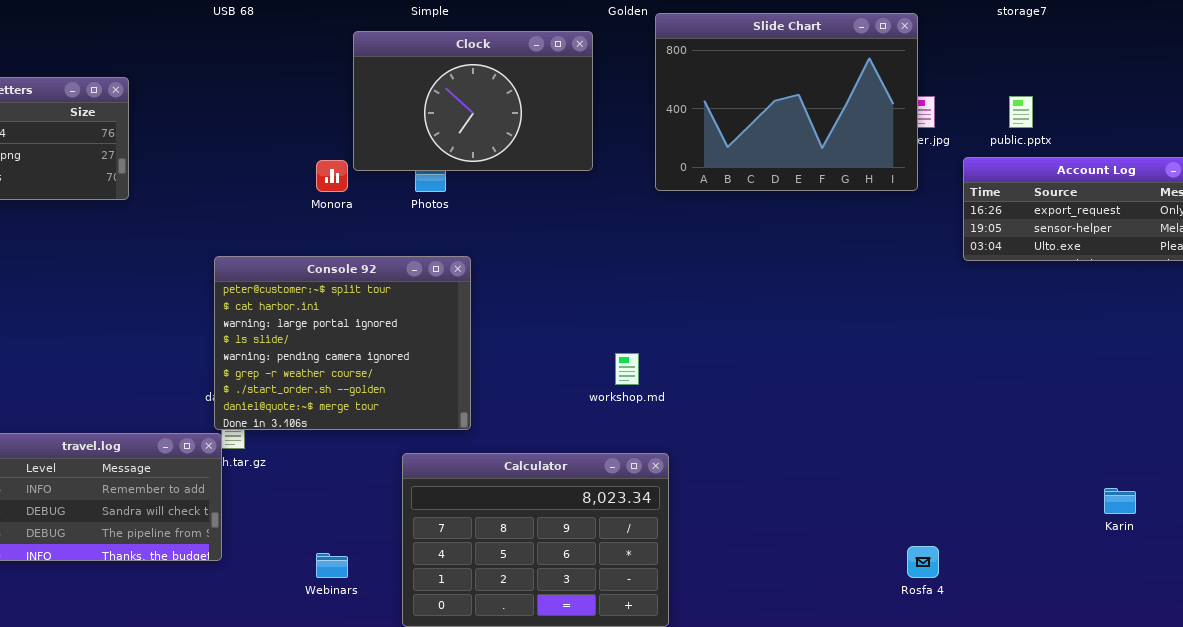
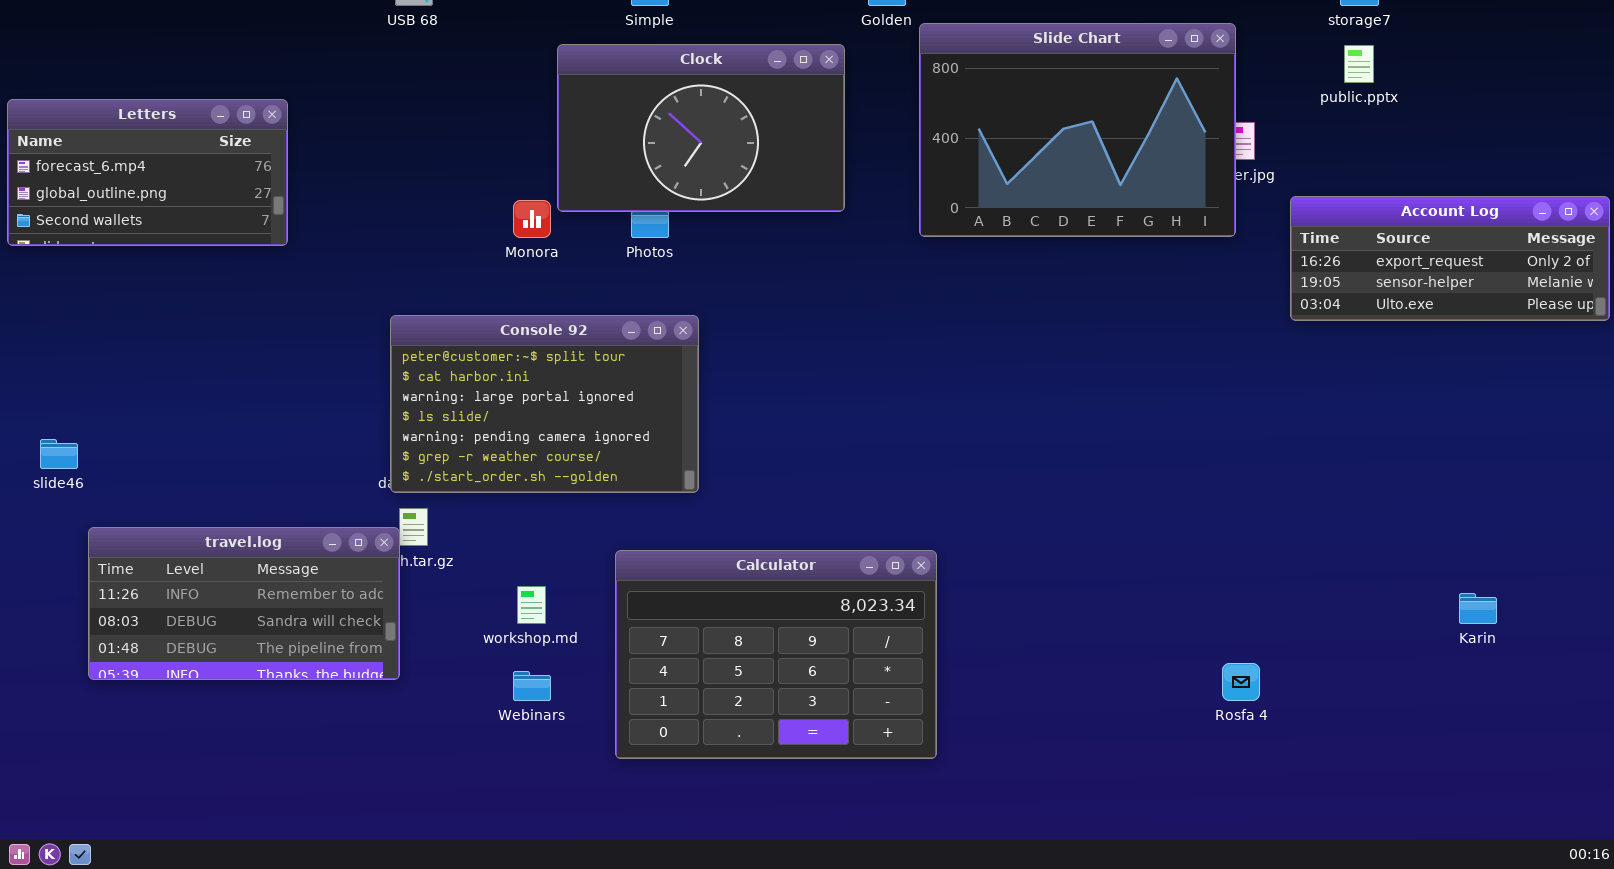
public.pptx: [1009,96,1033,128] -> [1344,45,1374,83], moved
Console 92: [214,256,471,430] -> [390,315,699,493], resized
workshop.md: [615,353,639,385] -> [517,586,546,624], moved

